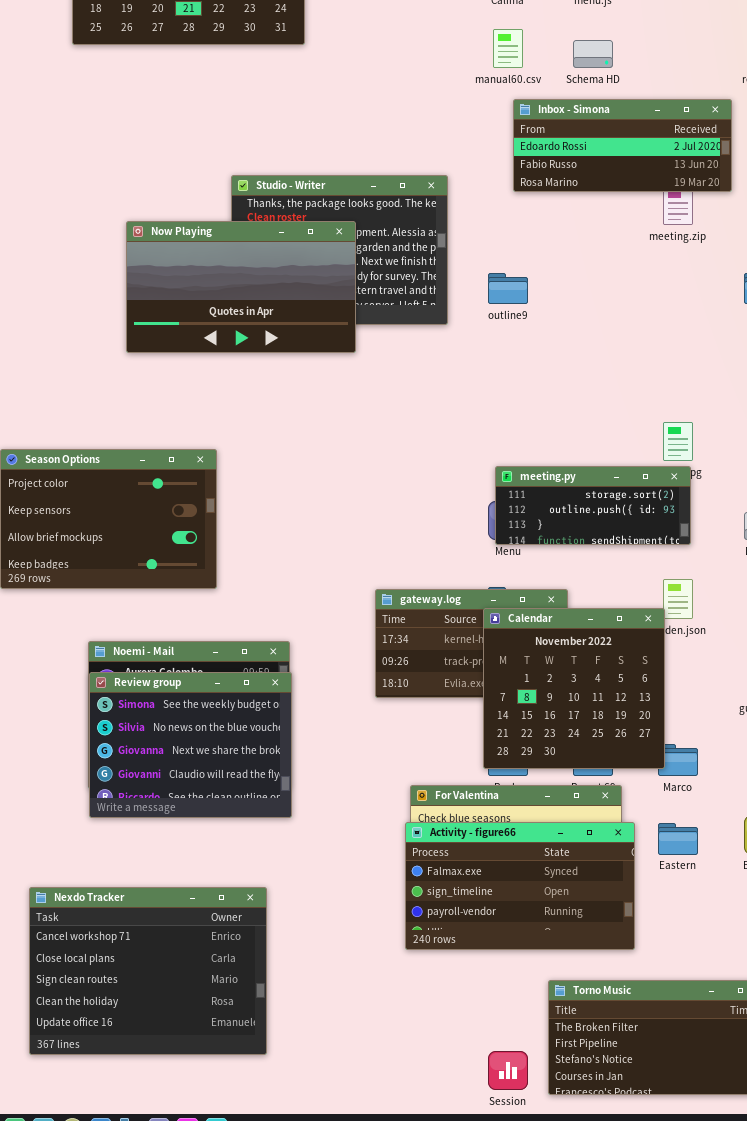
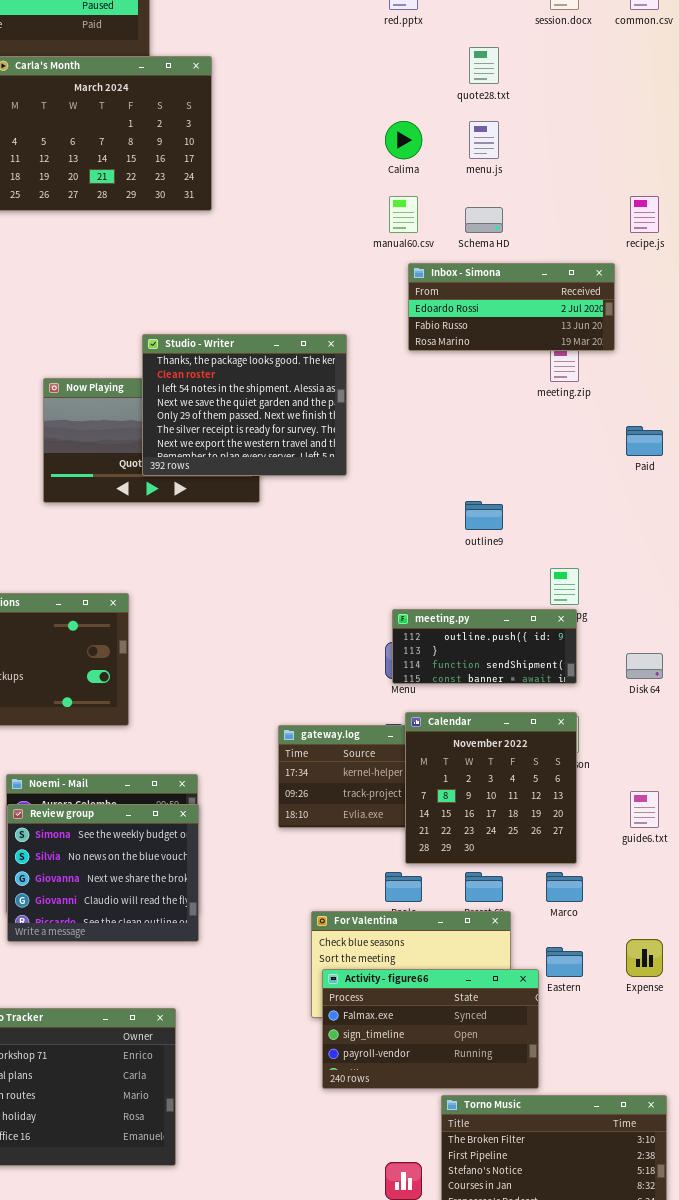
Studio - Writer: [231,175,448,325] -> [142,334,347,476], raised
outline9: [488,273,528,304] -> [465,501,503,530], moved
meeting.py: [495,466,691,545] -> [392,609,577,684], scrolled down 1 row
Calendar: [483,608,665,769] -> [405,712,577,864], moved
Activity - figure66: [405,822,635,950] -> [322,969,539,1089], moved

